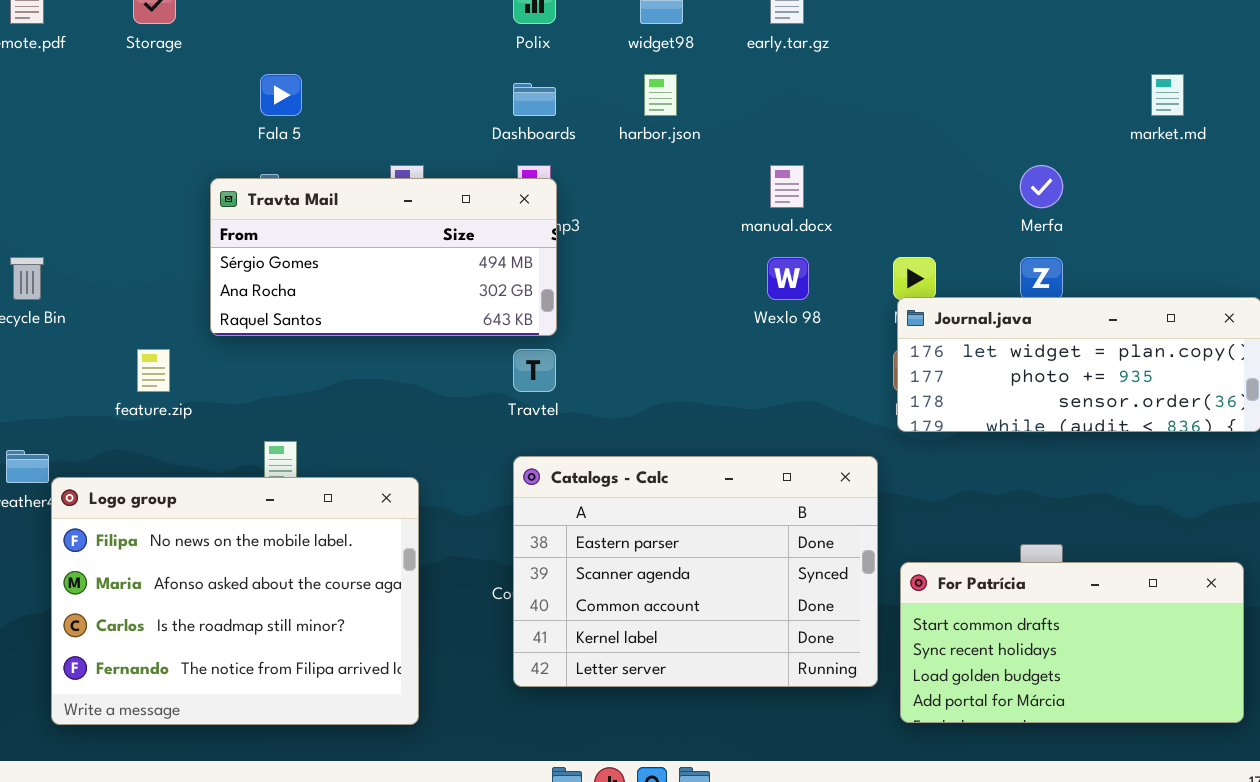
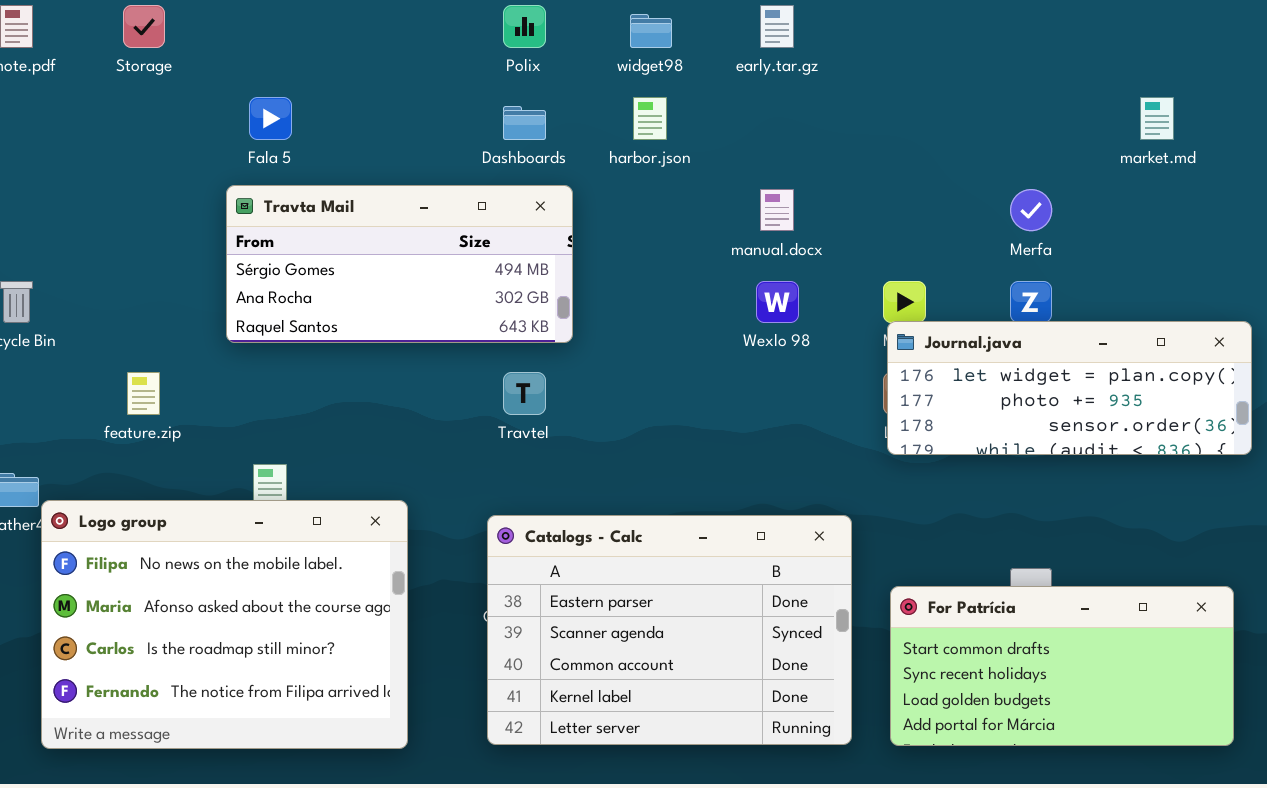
Travta Mail: [210,178,557,336] -> [226,185,573,343], moved
Catalogs - Calc: [513,456,878,687] -> [487,515,852,745], moved

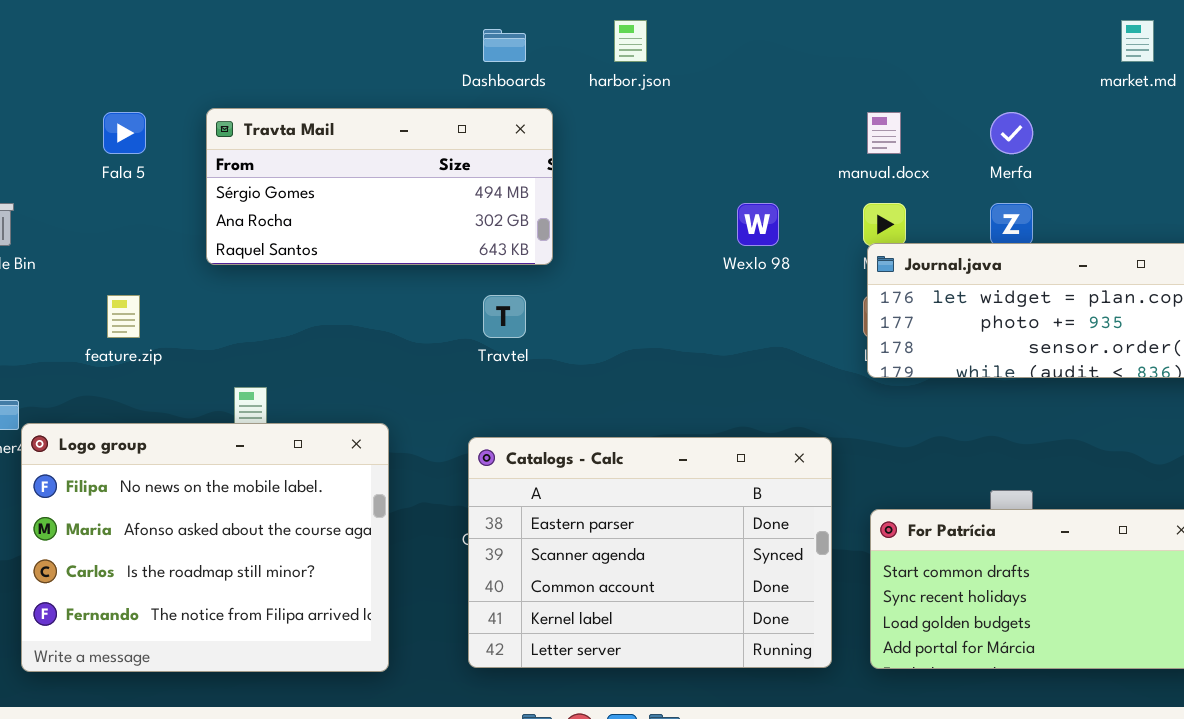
Fala 5: [249,97,292,140] -> [103,112,146,154], moved
manual.docx: [760,189,794,231] -> [867,112,901,154], moved

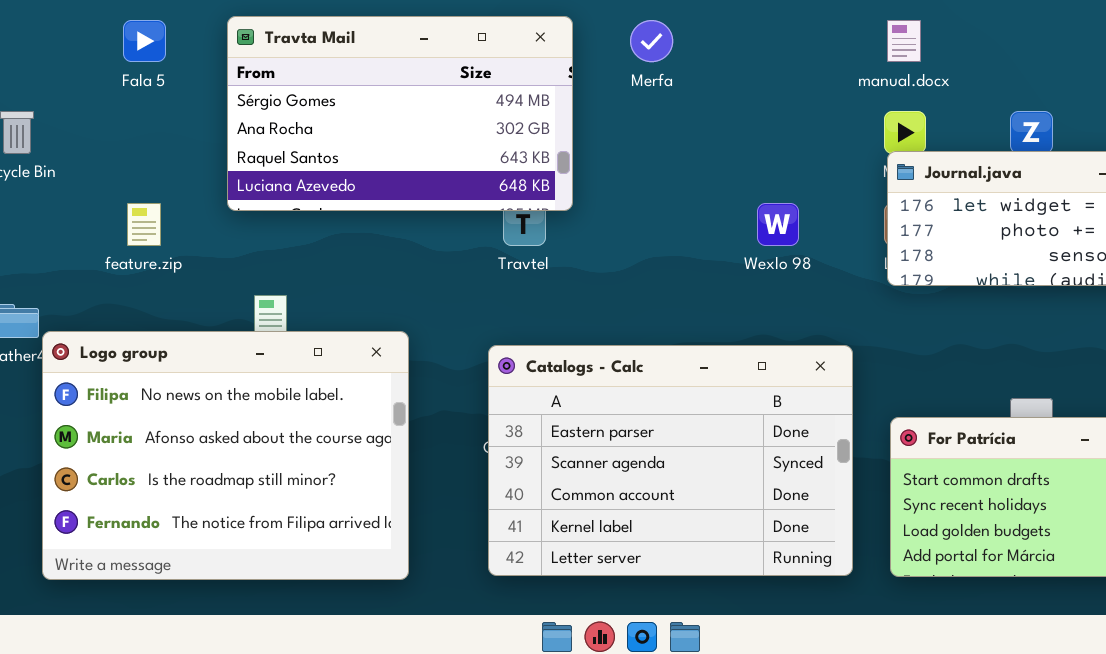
Travta Mail: [206,108,553,265] -> [227,16,573,211], resized
Merfa: [990,112,1033,154] -> [630,20,673,62], moved
Wexlo 98: [737,203,779,246] -> [757,203,799,246], moved

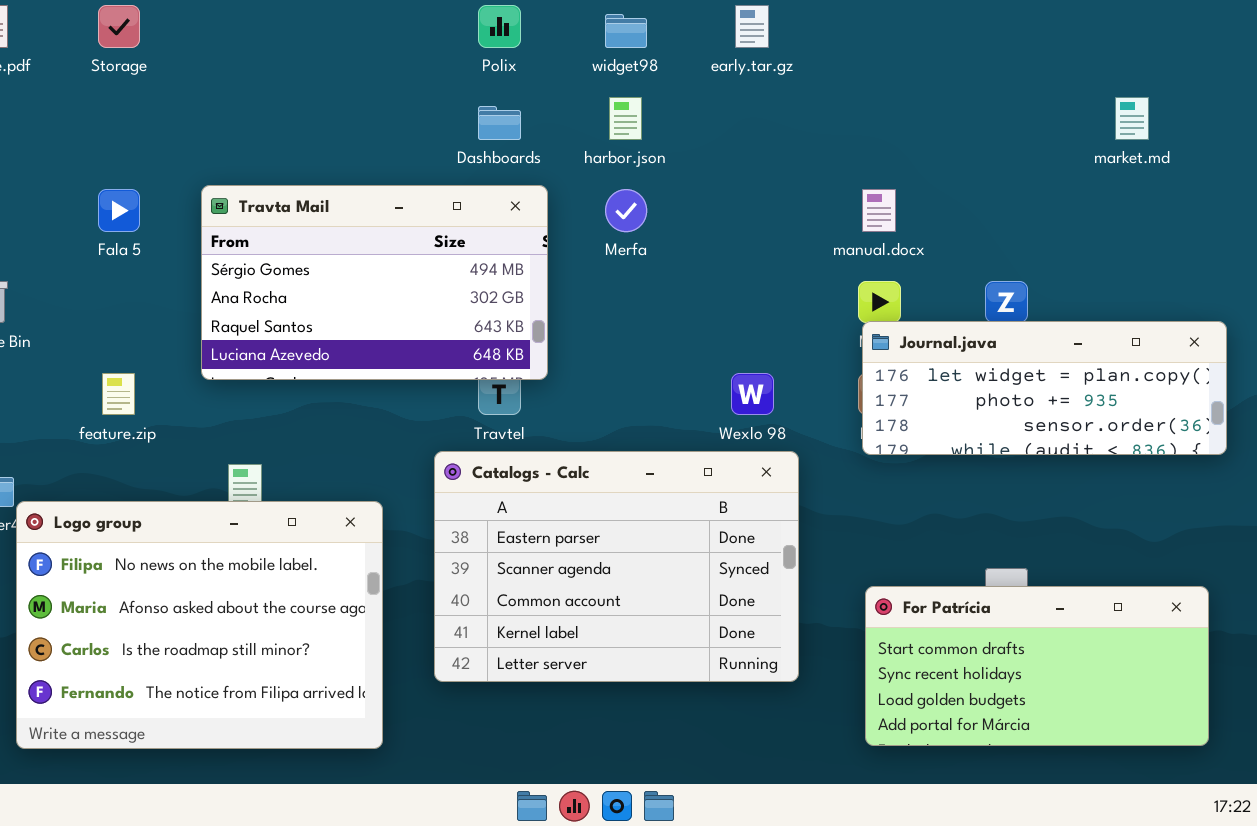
Catalogs - Calc: [488,345,853,576] -> [434,451,799,682], moved

